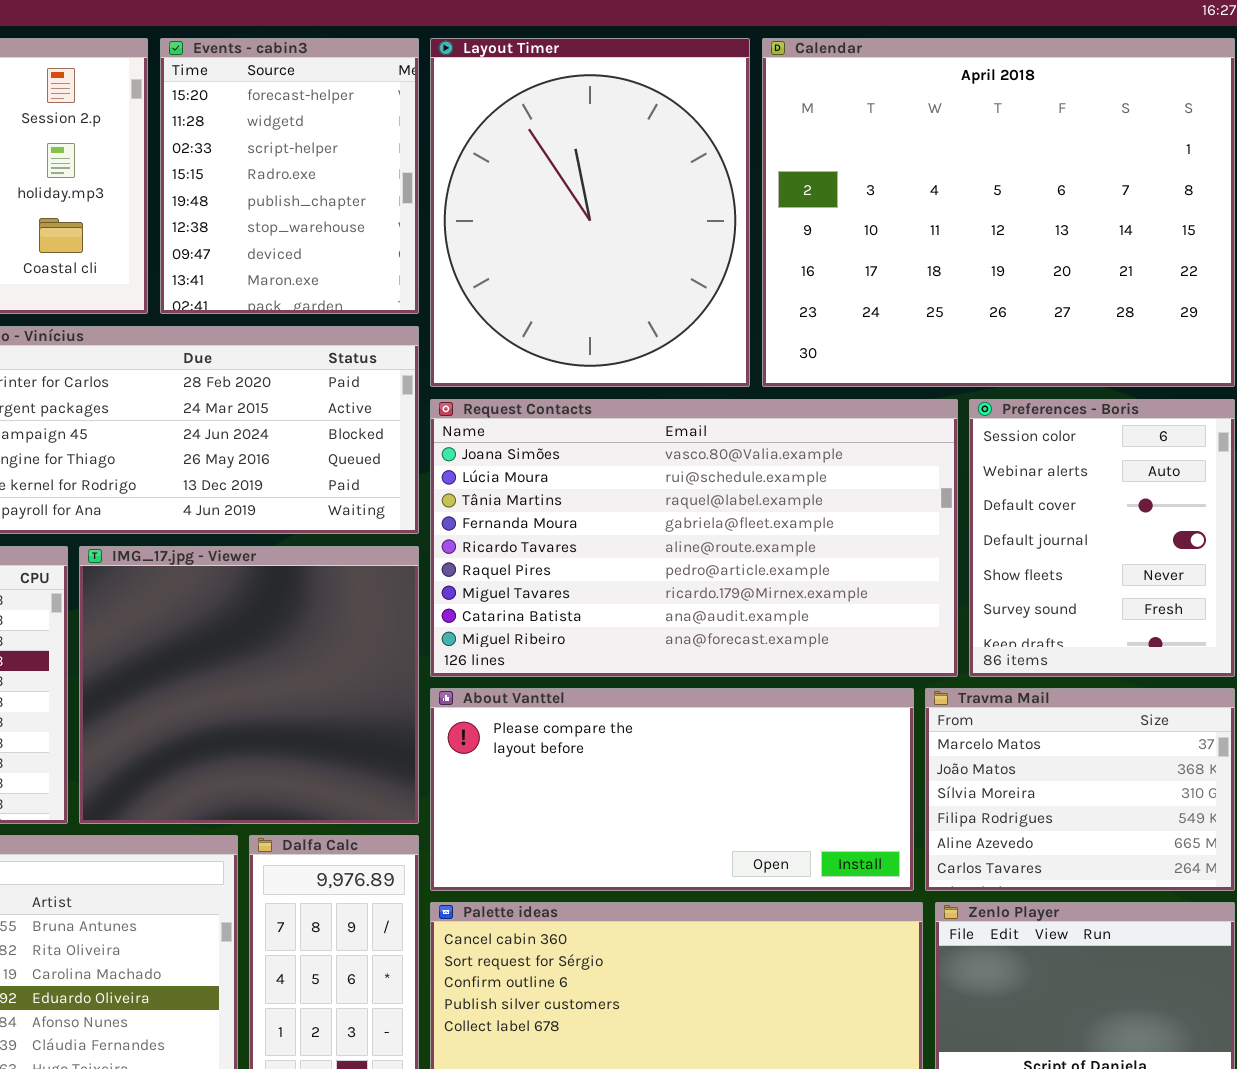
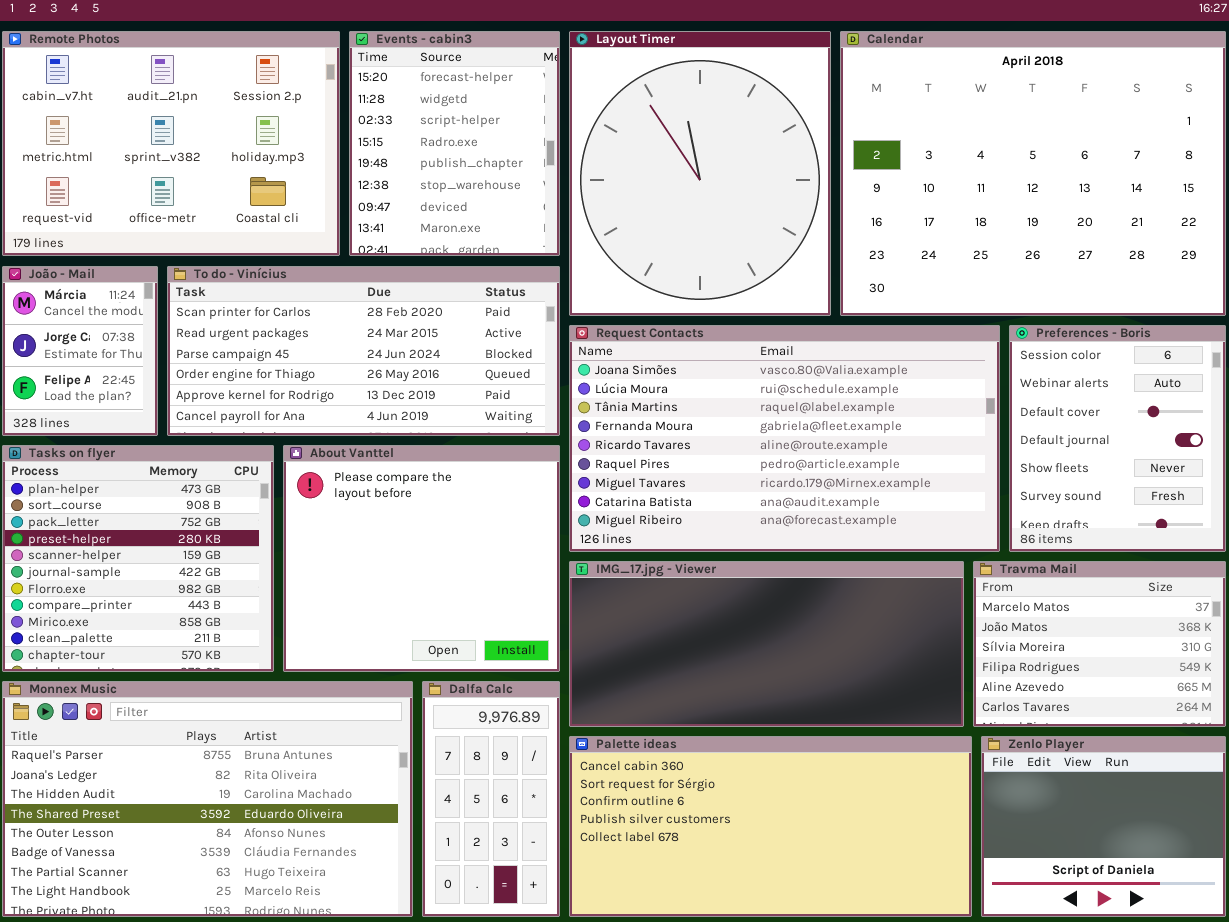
IMG_17.jpg - Viewer: [79,546,419,824] -> [569,561,964,727], moved, resized
About Vanttel: [430,688,914,891] -> [283,445,560,672], moved, resized

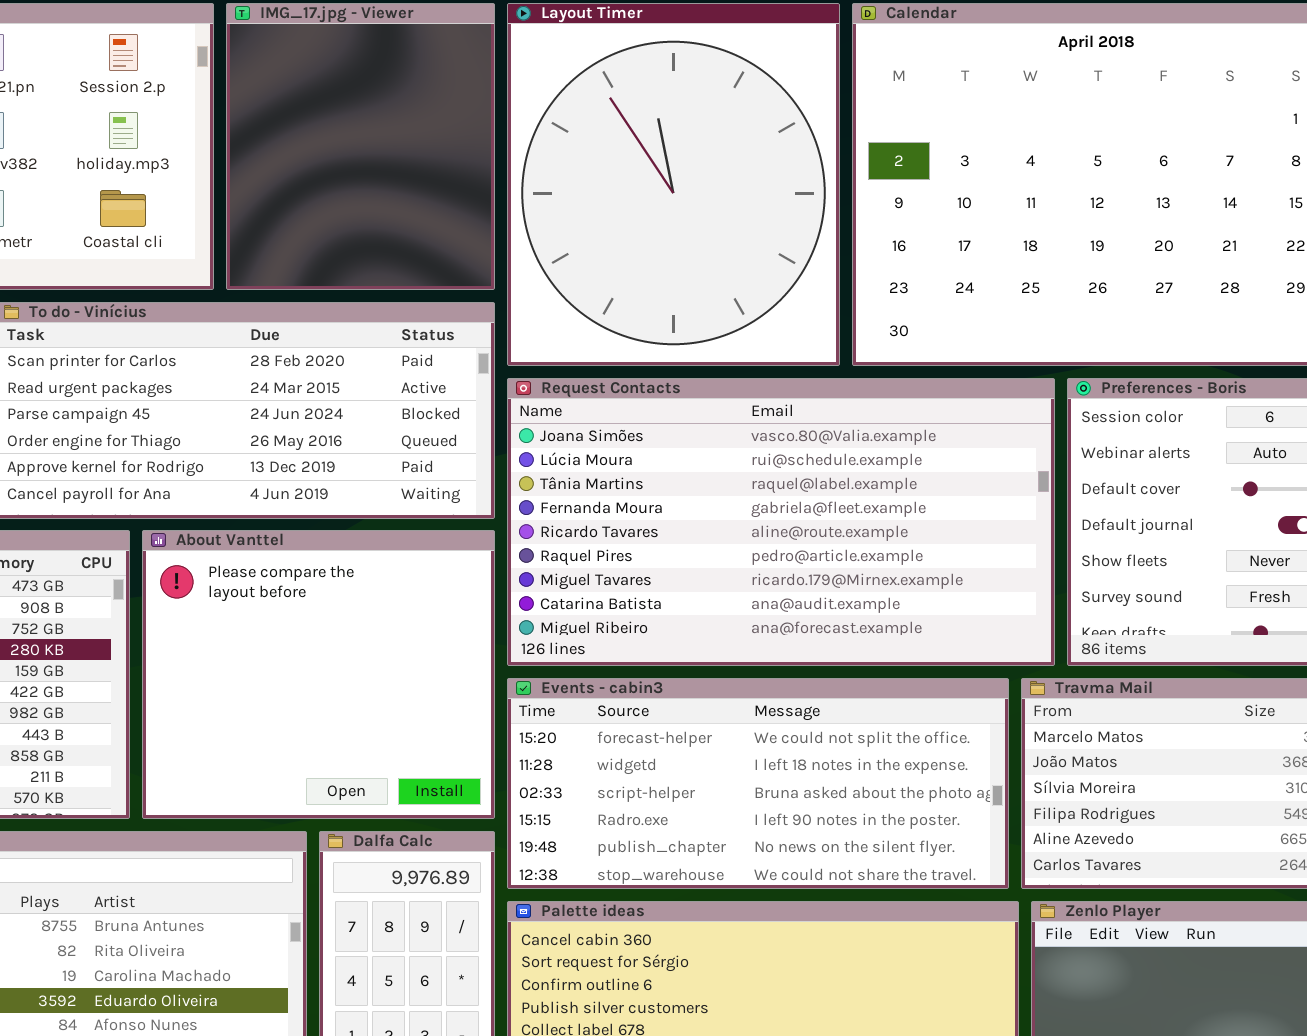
Events - cabin3: [349,31,560,256] -> [507,678,1009,889], moved, resized
IMG_17.jpg - Viewer: [569,561,964,727] -> [226,3,495,290], moved, resized

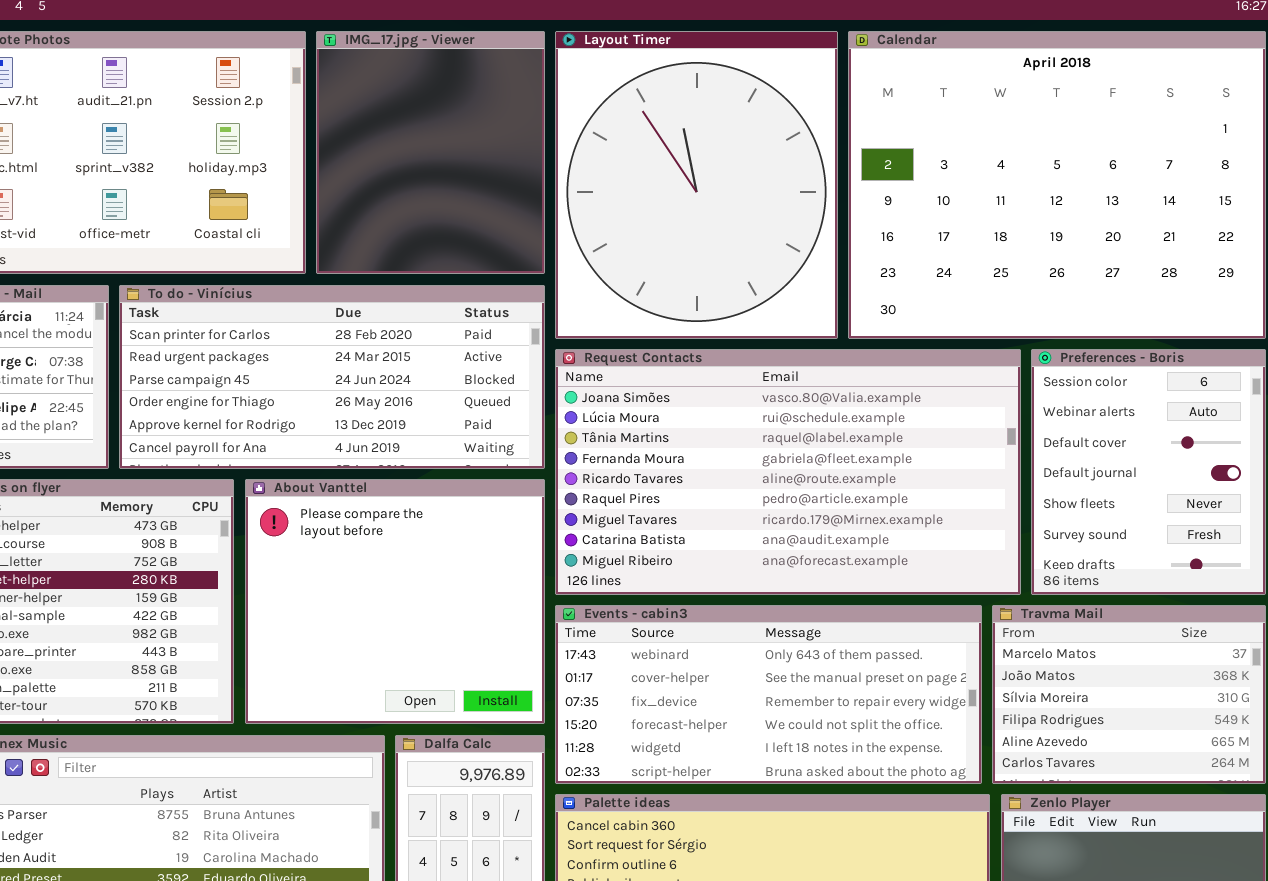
Events - cabin3: [507,678,1009,889] -> [555,605,982,784], scrolled up 3 rows

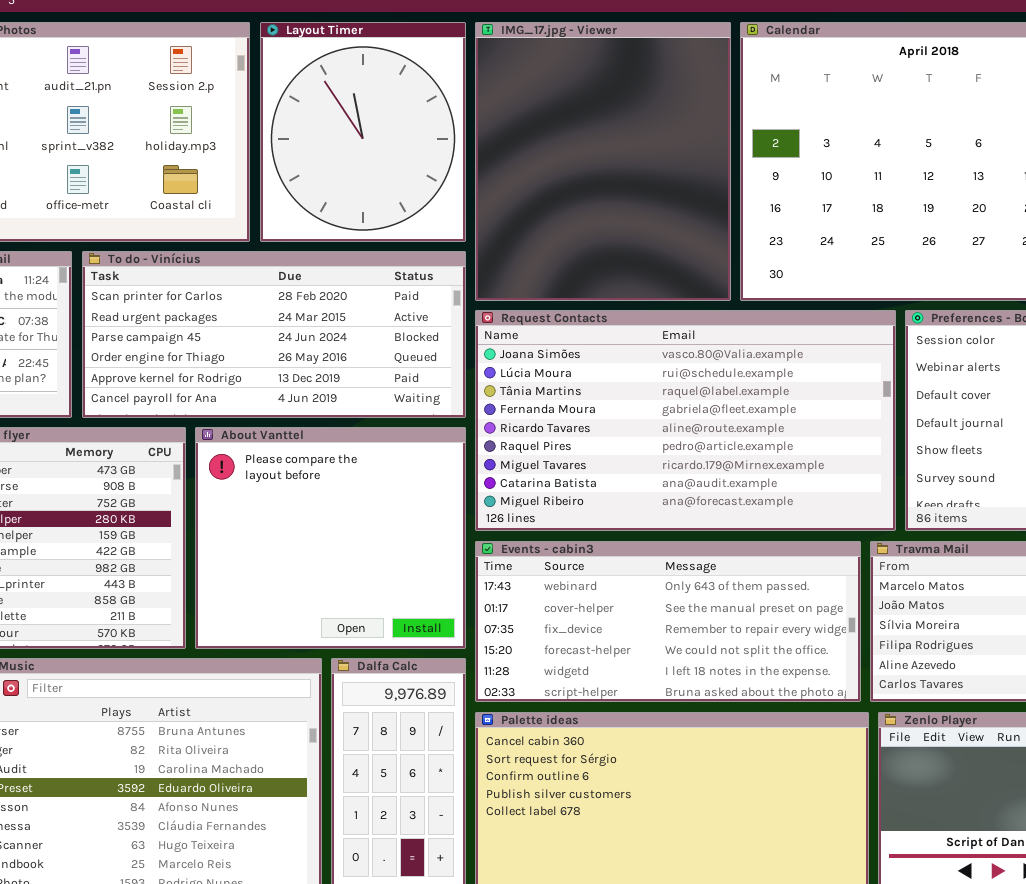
IMG_17.jpg - Viewer: [316,31,545,274] -> [475,22,731,301], moved, resized
Layout Timer: [555,31,838,339] -> [260,22,466,242], moved, resized

